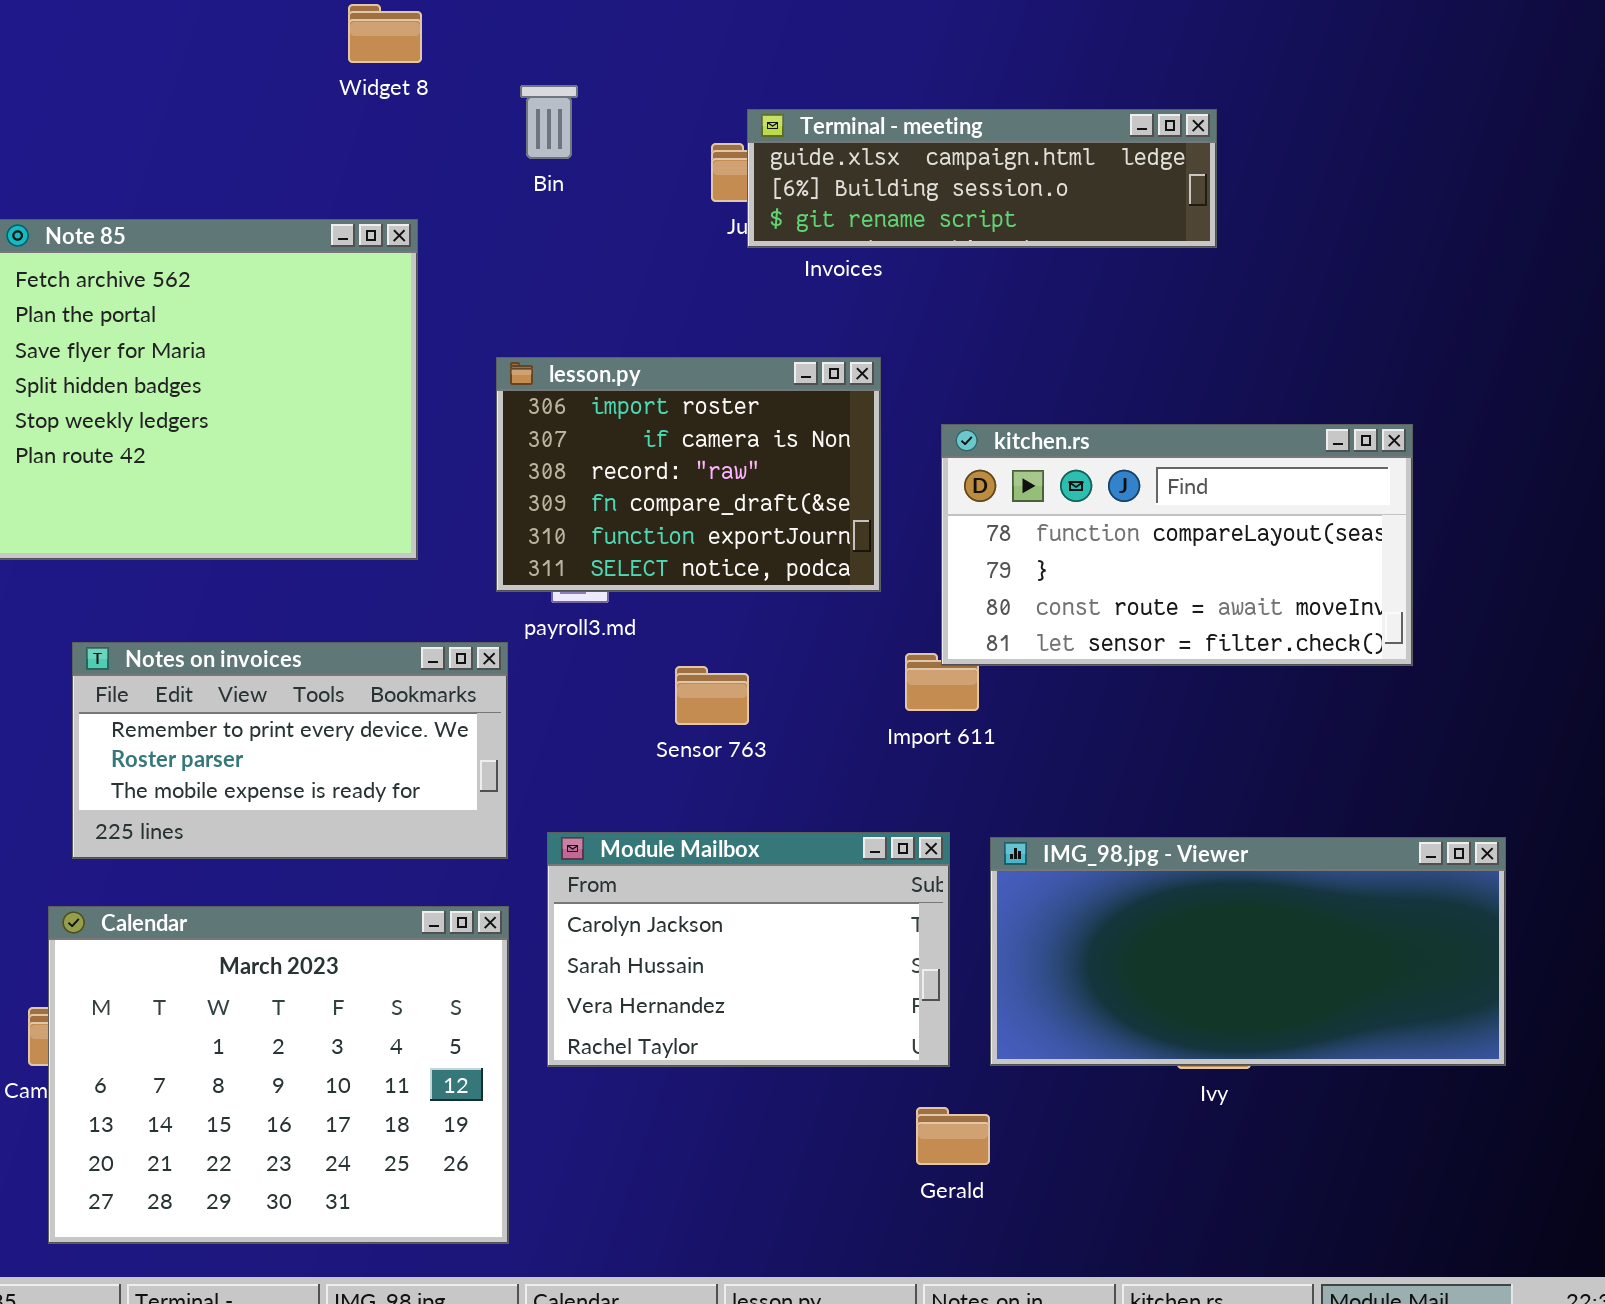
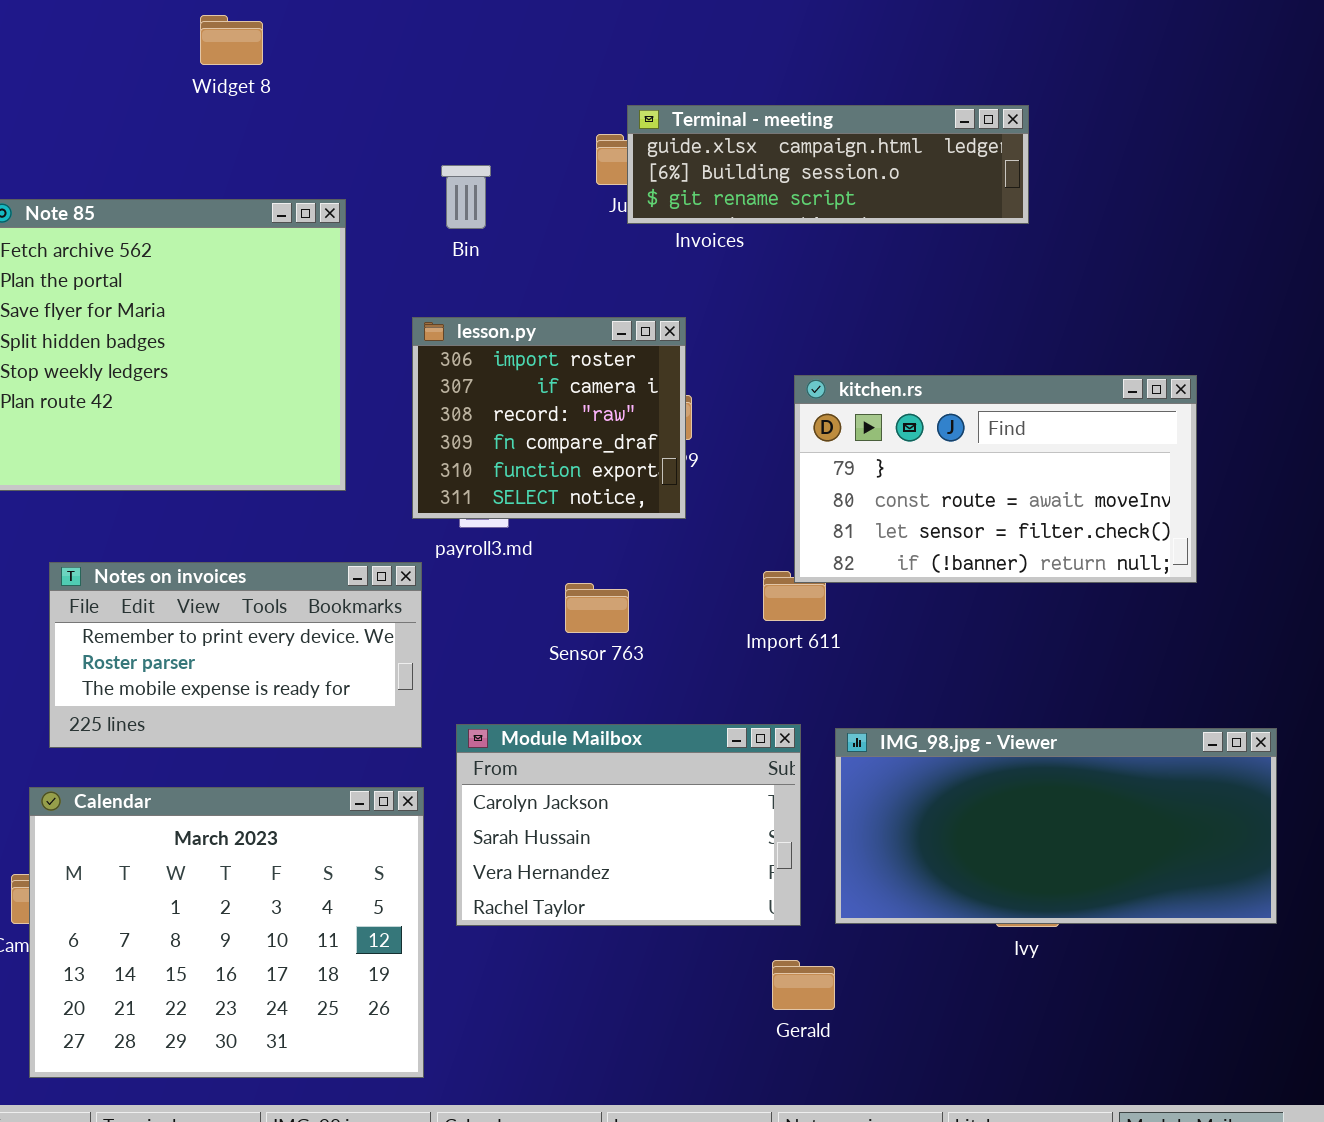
Widget 8: [348,4,422,63] -> [200,15,263,65], moved
Bin: [520,85,578,159] -> [441,165,491,229], moved
lesson.py: [496,357,881,592] -> [412,317,686,519], resized
kitchen.rs: [941,424,1413,666] -> [794,375,1197,583], scrolled down 1 row

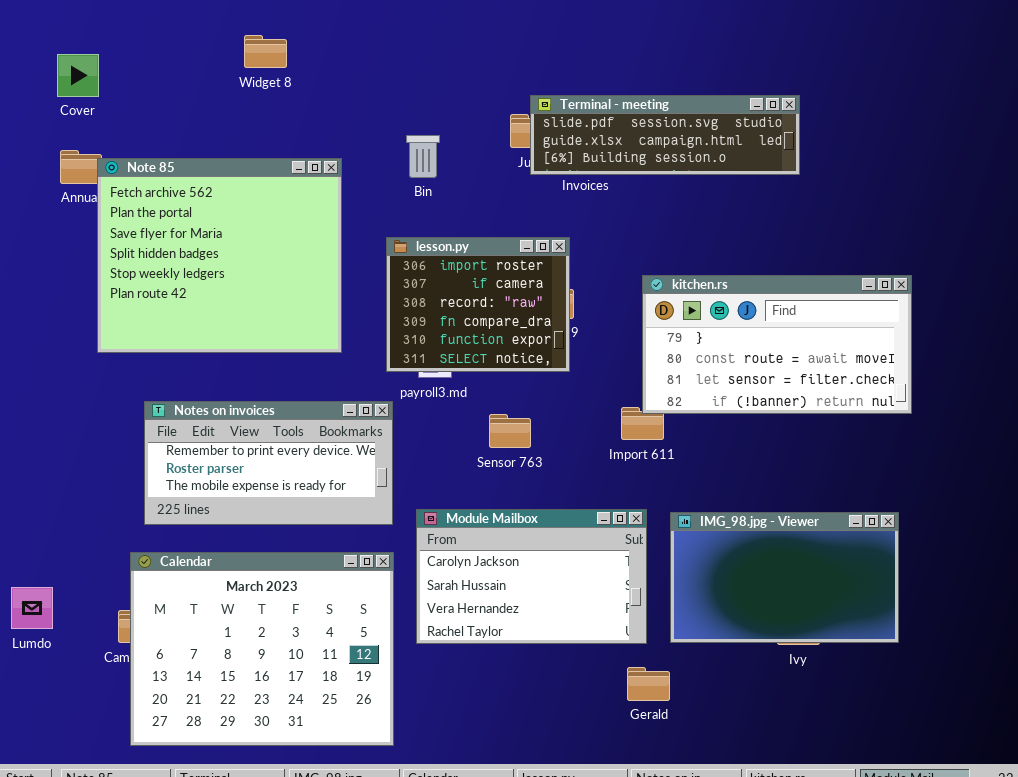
Terminal - meeting: [627,105,1029,224] -> [530,95,800,175], scrolled up 1 row
IMG_98.jpg - Viewer: [835,728,1277,924] -> [670,512,899,643], resized

